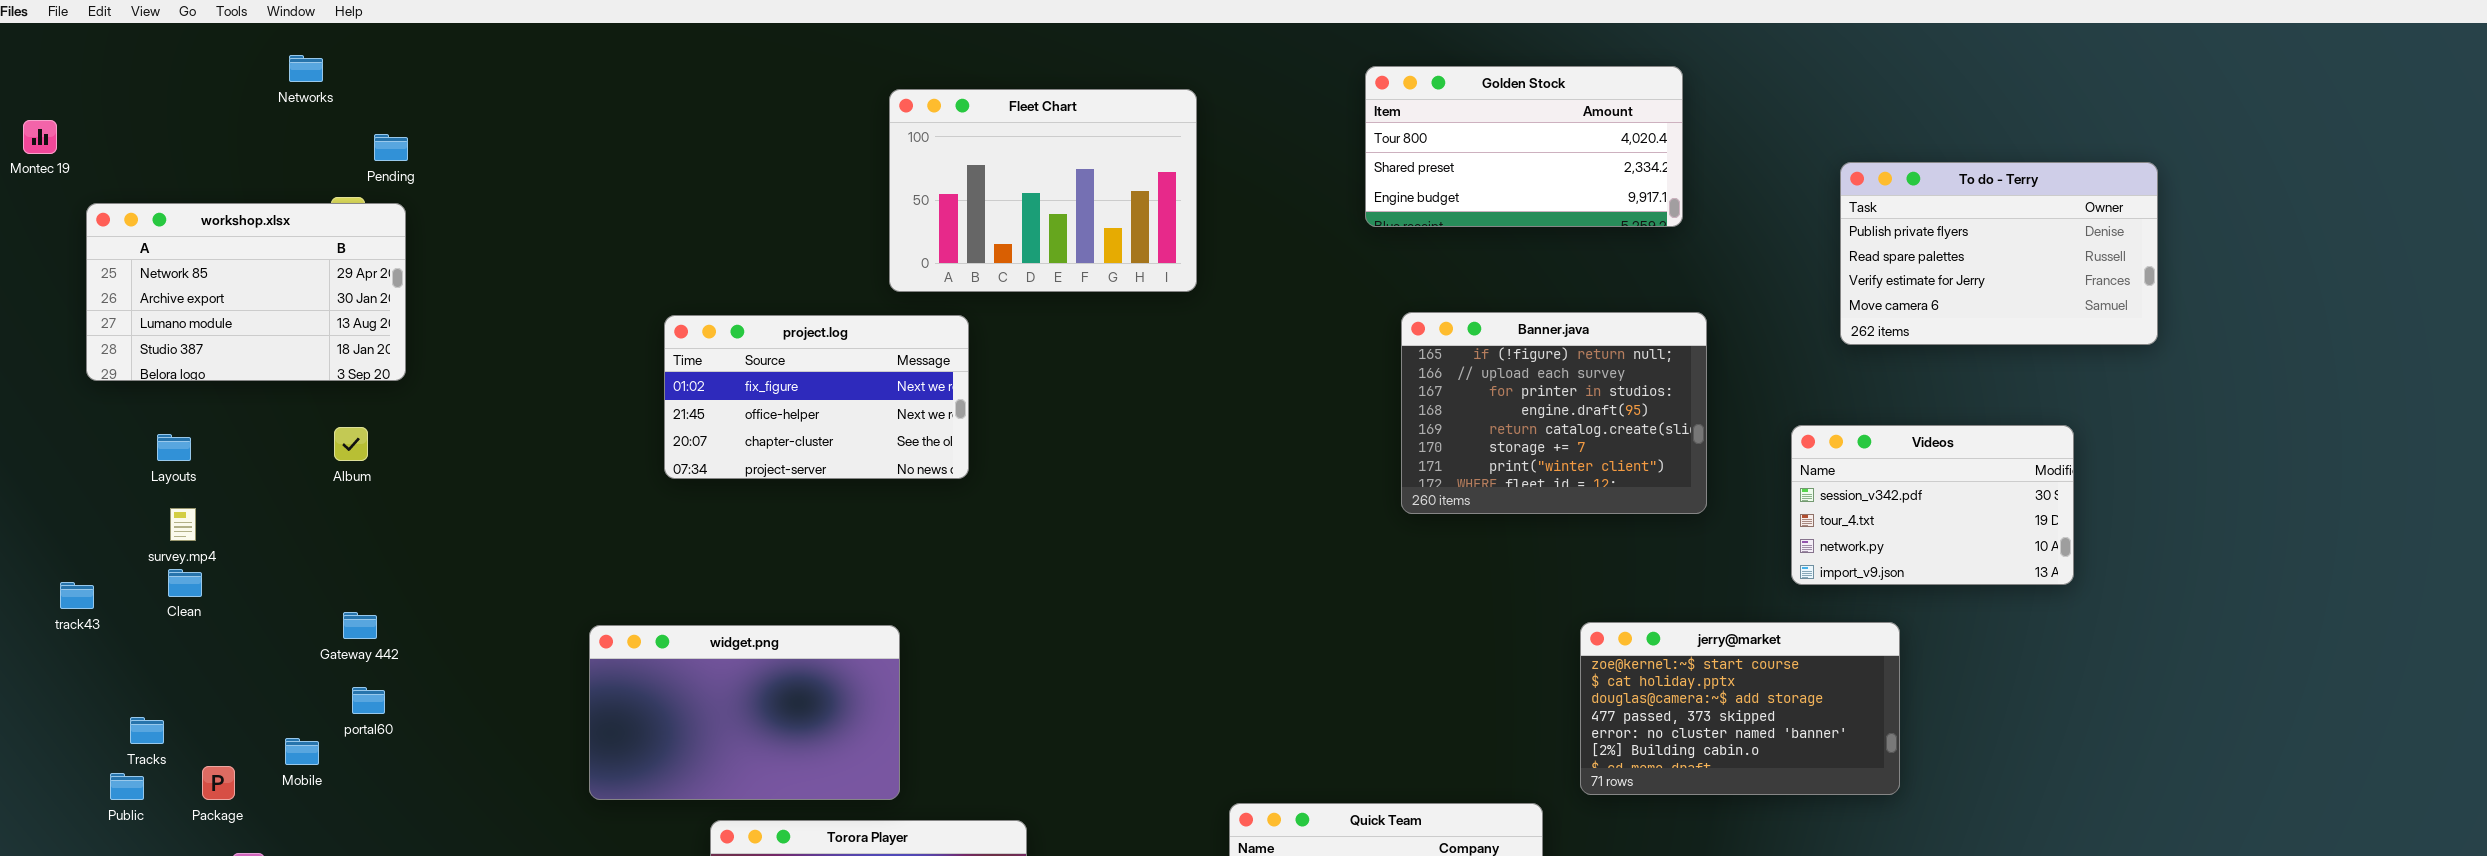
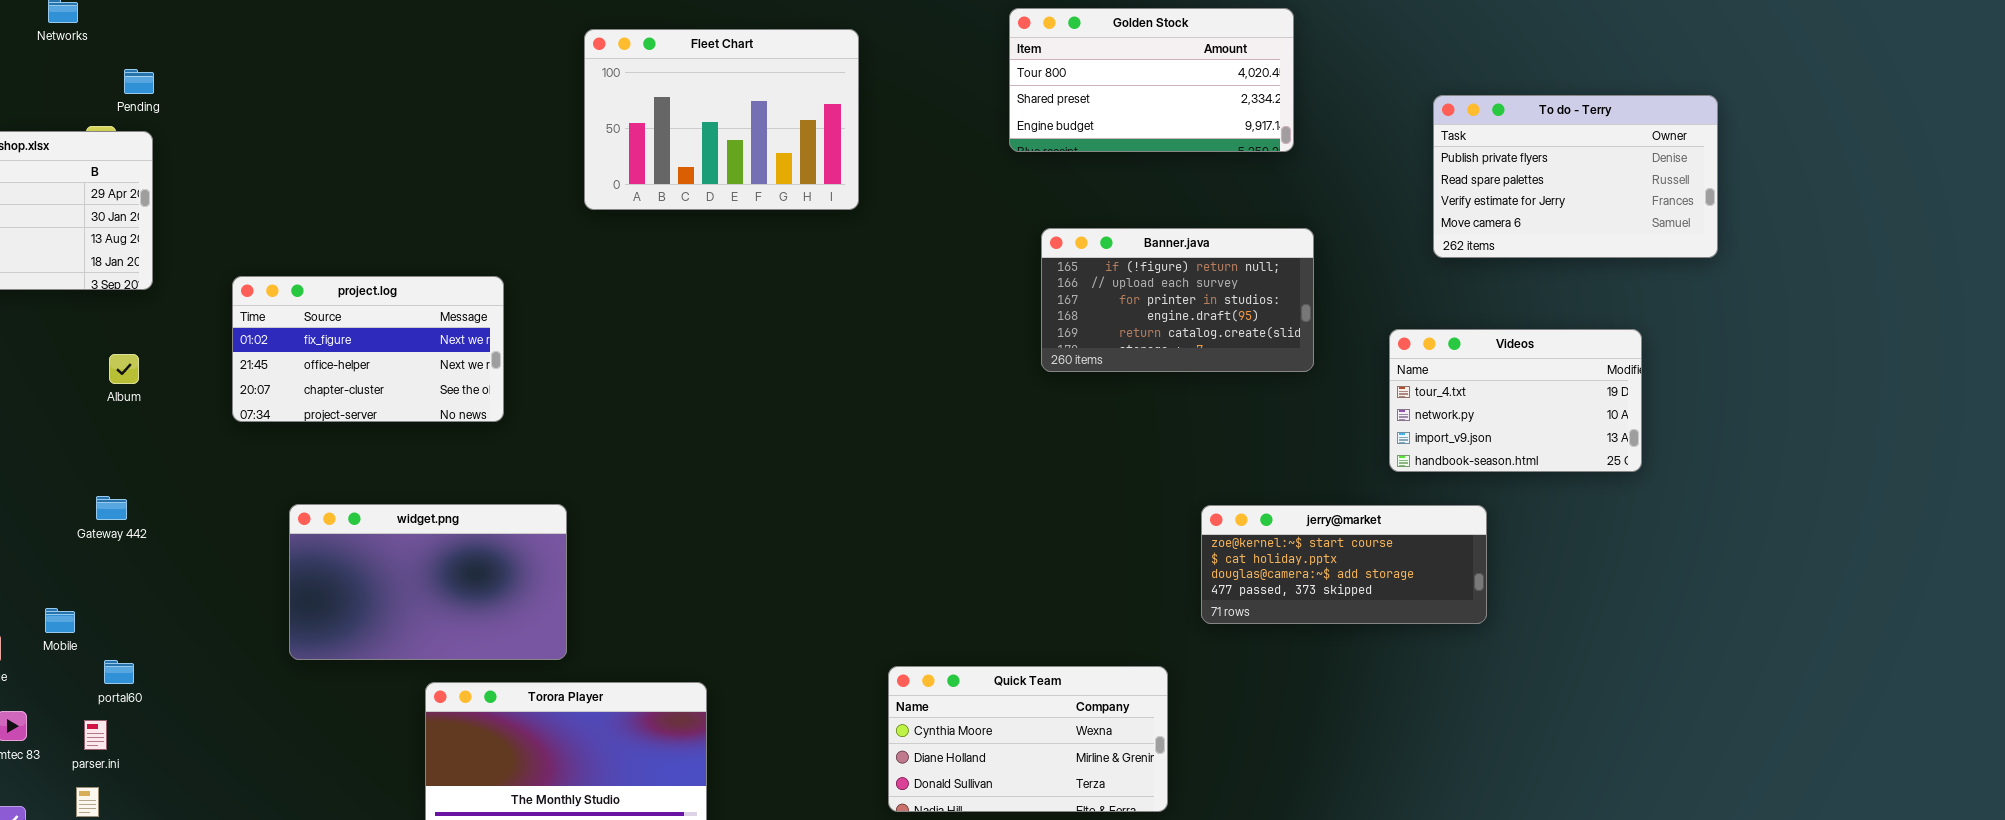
Banner.java: [1401,312,1707,514] -> [1041,228,1314,372], resized
project.log: [664,315,969,479] -> [232,276,504,422], moved
Videos: [1791,425,2074,585] -> [1389,329,1642,472], scrolled down 1 row
Album: [334,427,368,461] -> [109,354,139,384], moved
jerry@market: [1580,622,1900,795] -> [1201,505,1487,624], resized
widget.png: [589,625,900,800] -> [289,504,567,660], moved
portal60: [352,687,385,714] -> [104,660,134,684], moved

